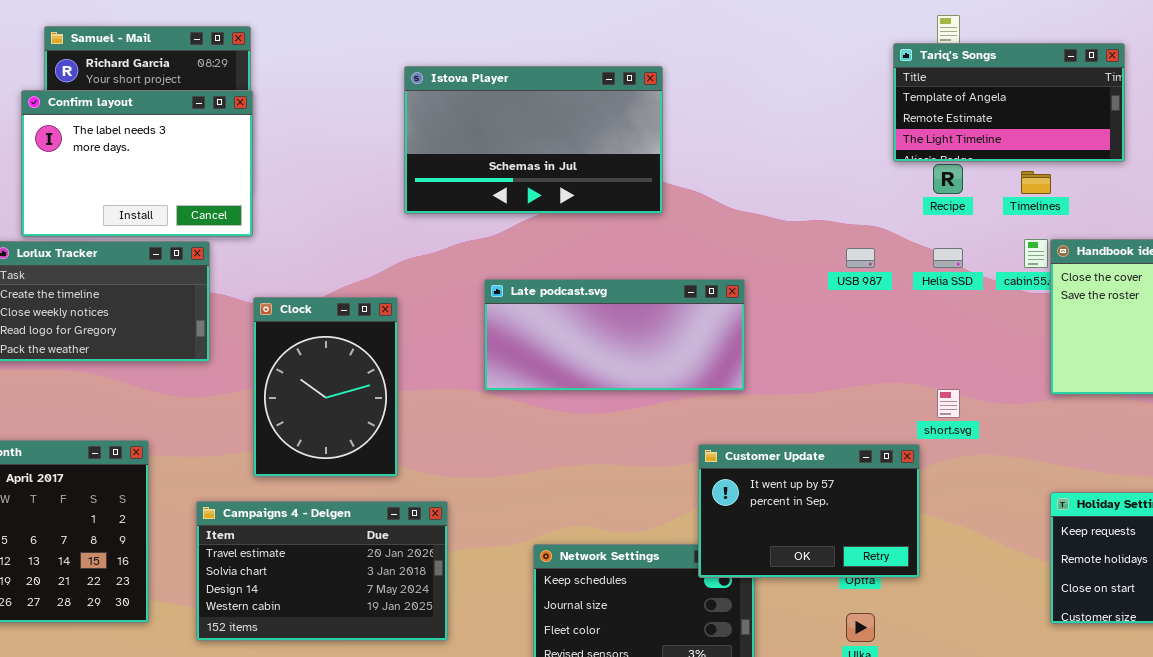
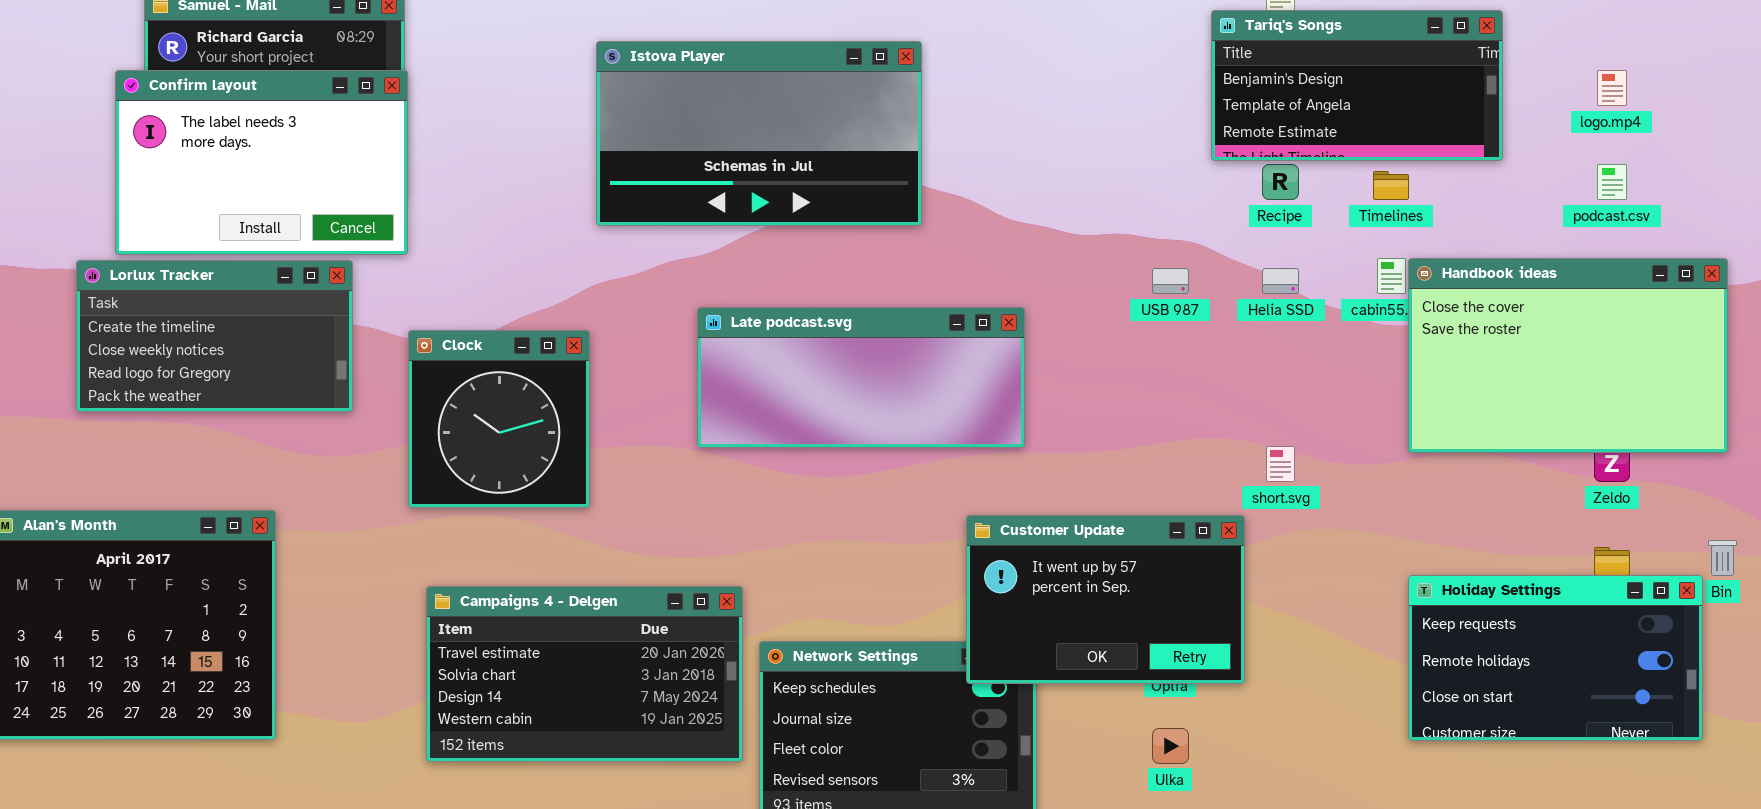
Tariq's Songs: [893,43,1125,162] -> [1211,10,1503,161], scrolled up 1 row
Clock: [253,297,398,477] -> [408,330,590,508], resized
Campaigns 4 - Delgen: [196,501,448,641] -> [426,586,743,762], moved

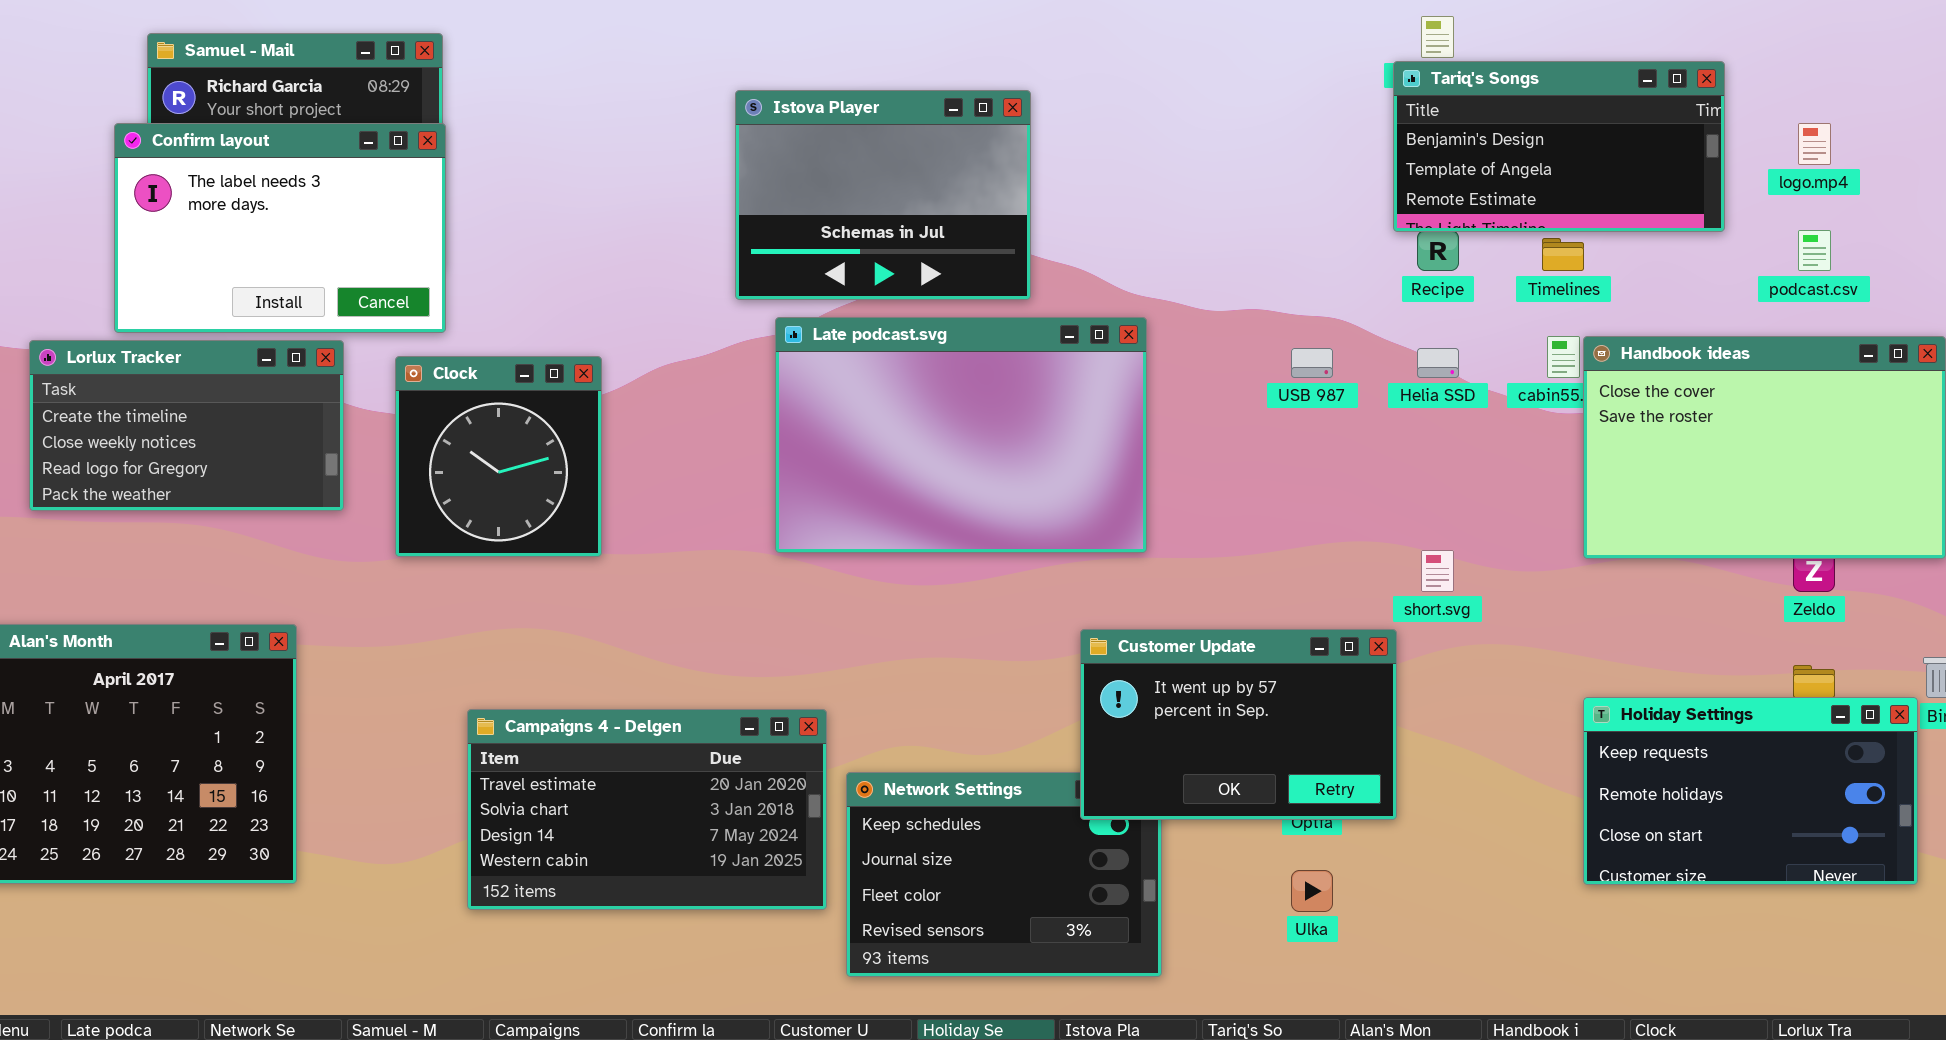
Tariq's Songs: [1211,10,1503,161] -> [1393,61,1725,232], moved
Istova Player: [596,41,922,226] -> [735,90,1031,300], resized
Lorlux Tracker: [76,260,353,412] -> [29,340,344,511], moved
Late podcast.svg: [697,307,1025,448] -> [775,317,1147,553], resized
Clock: [408,330,590,508] -> [395,356,602,557], moved

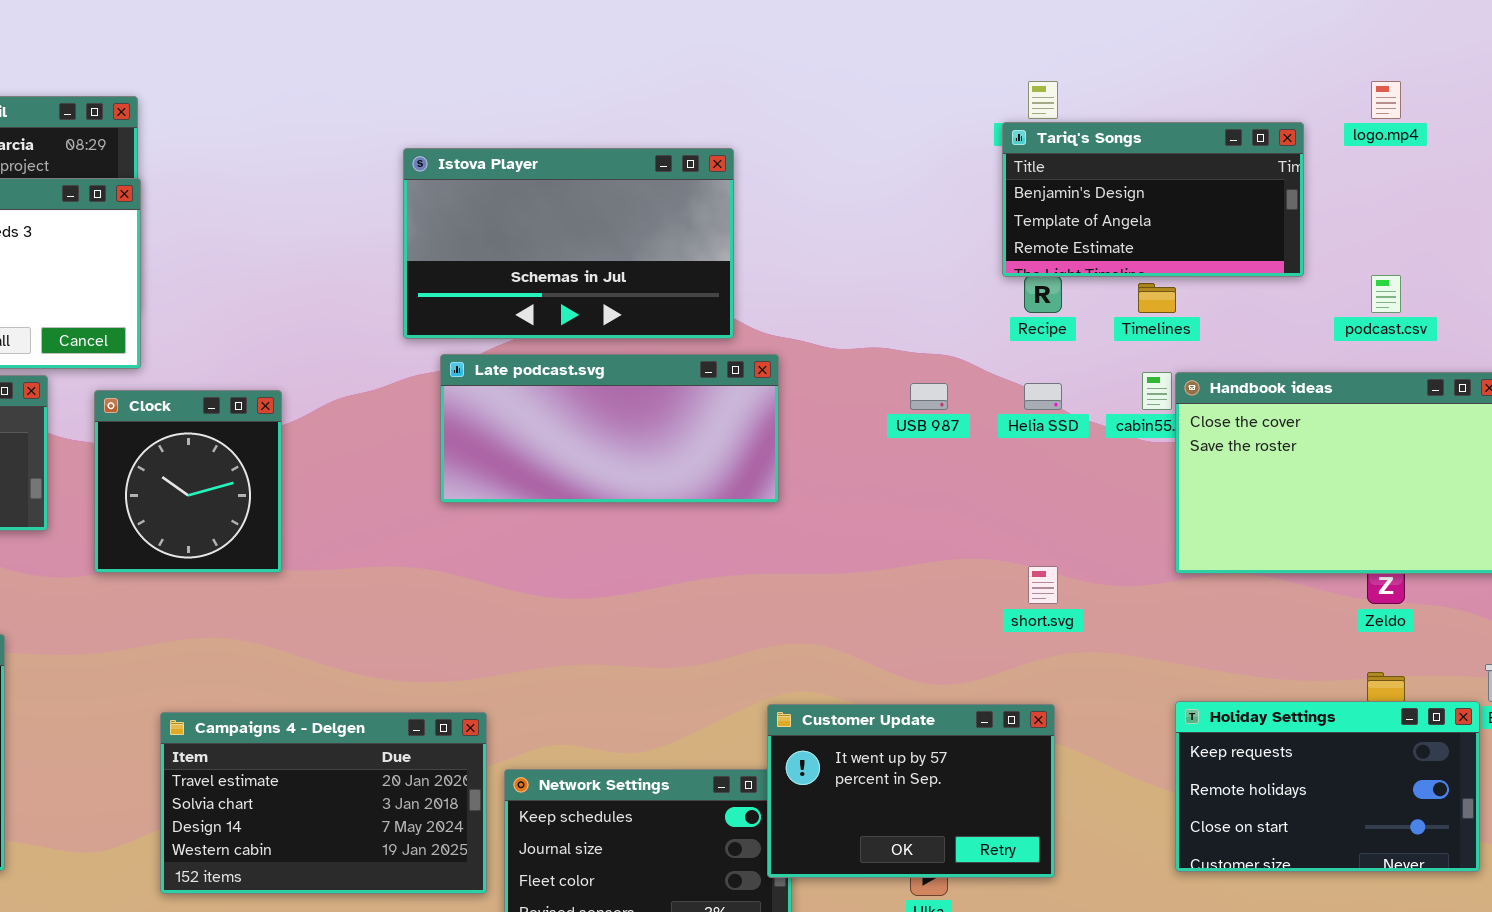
Istova Player: [735,90,1031,300] -> [403,148,734,339], resized
logo.mp4: [1798,123,1831,165] -> [1371,81,1401,119], moved
Late podcast.svg: [775,317,1147,553] -> [440,354,779,503], resized
Customer Update: [1080,629,1397,820] -> [767,704,1055,878], moved

